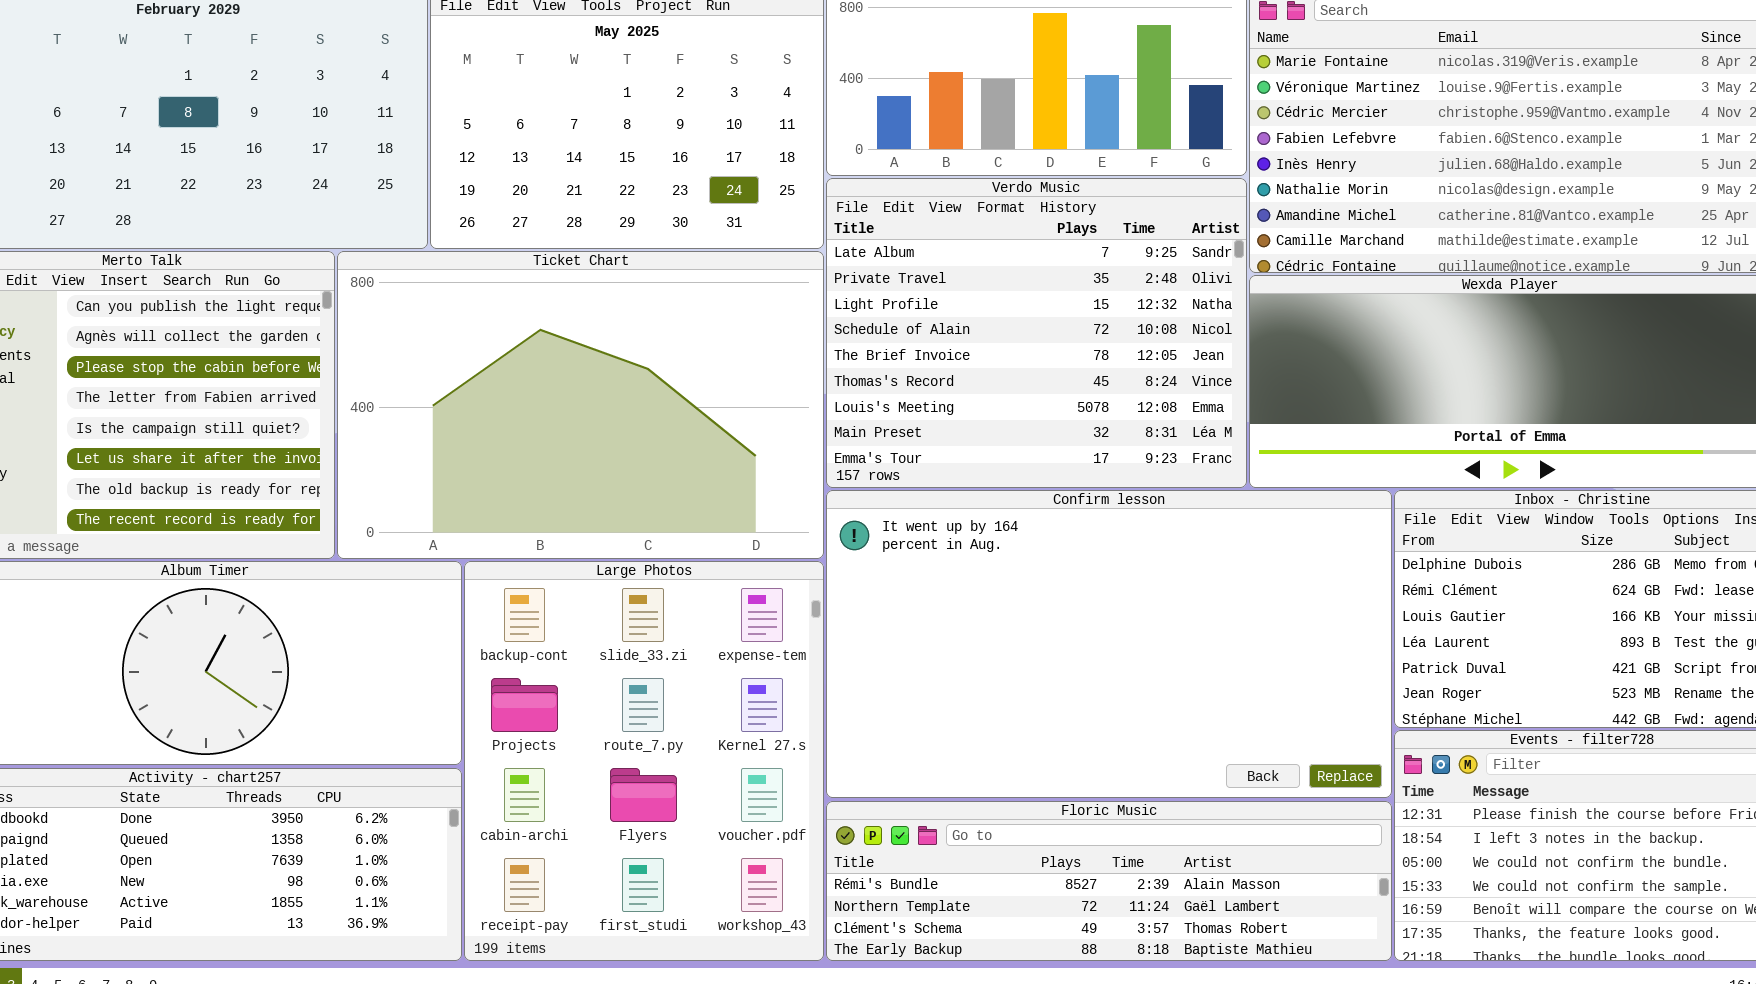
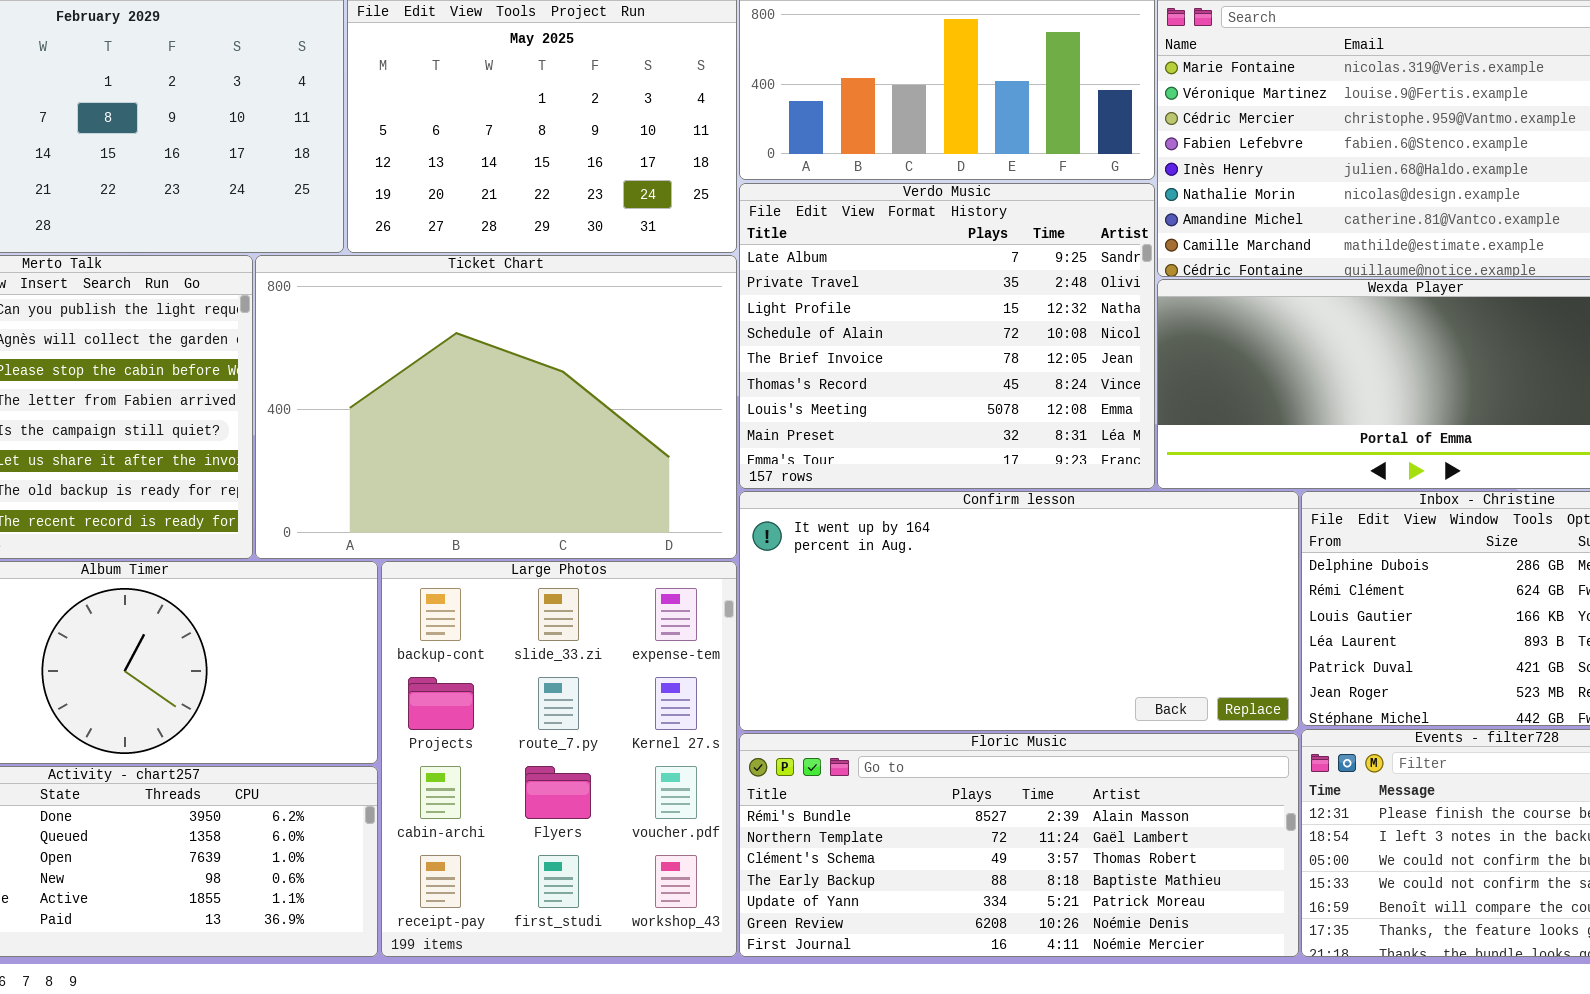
Confirm lesson: [826,490,1392,798] -> [739,491,1299,731], resized
Floric Music: [826,801,1392,961] -> [739,733,1299,957], resized

